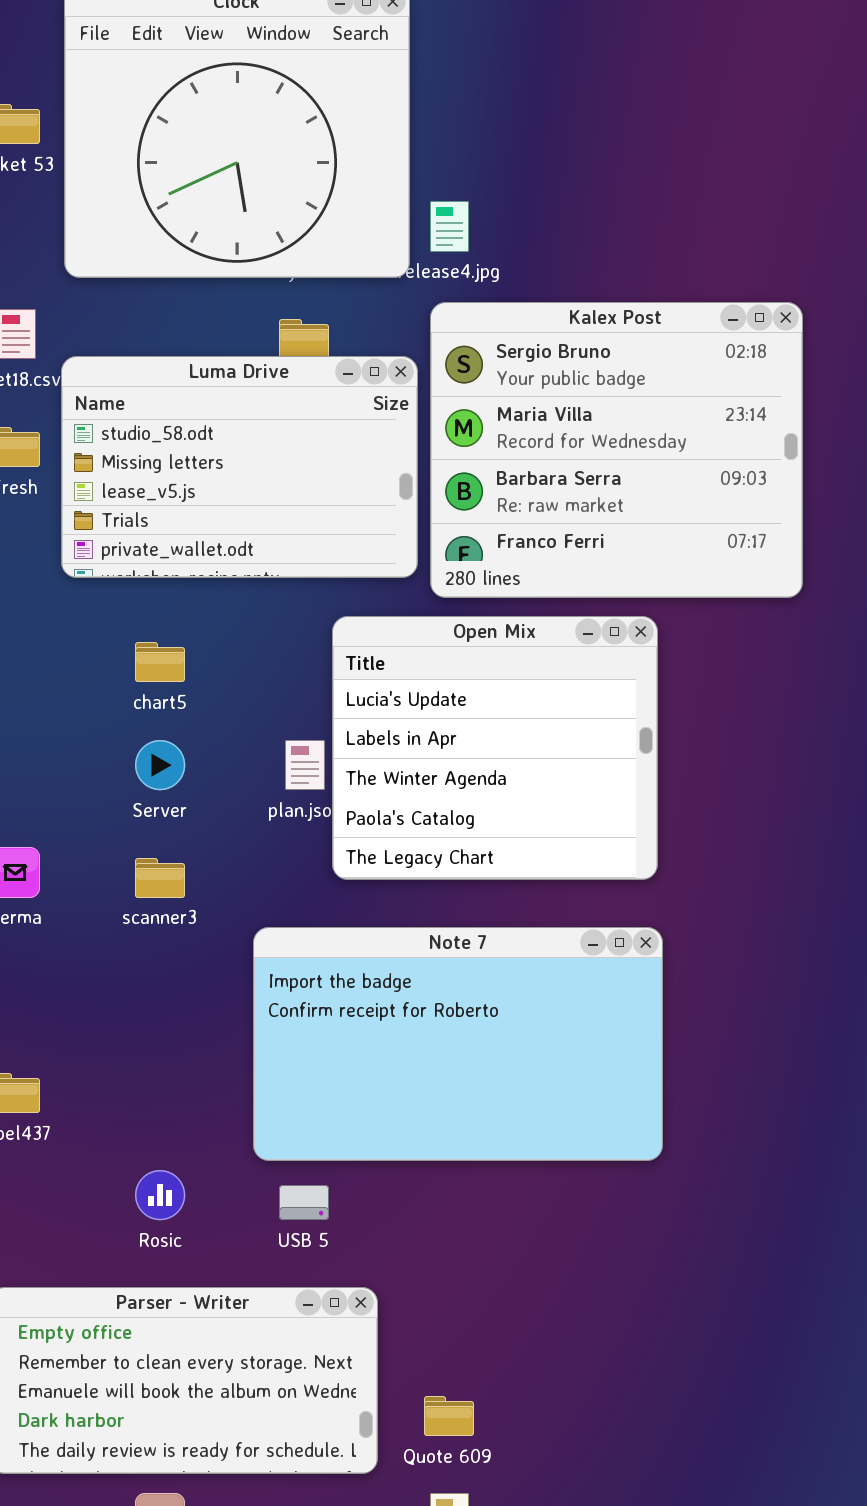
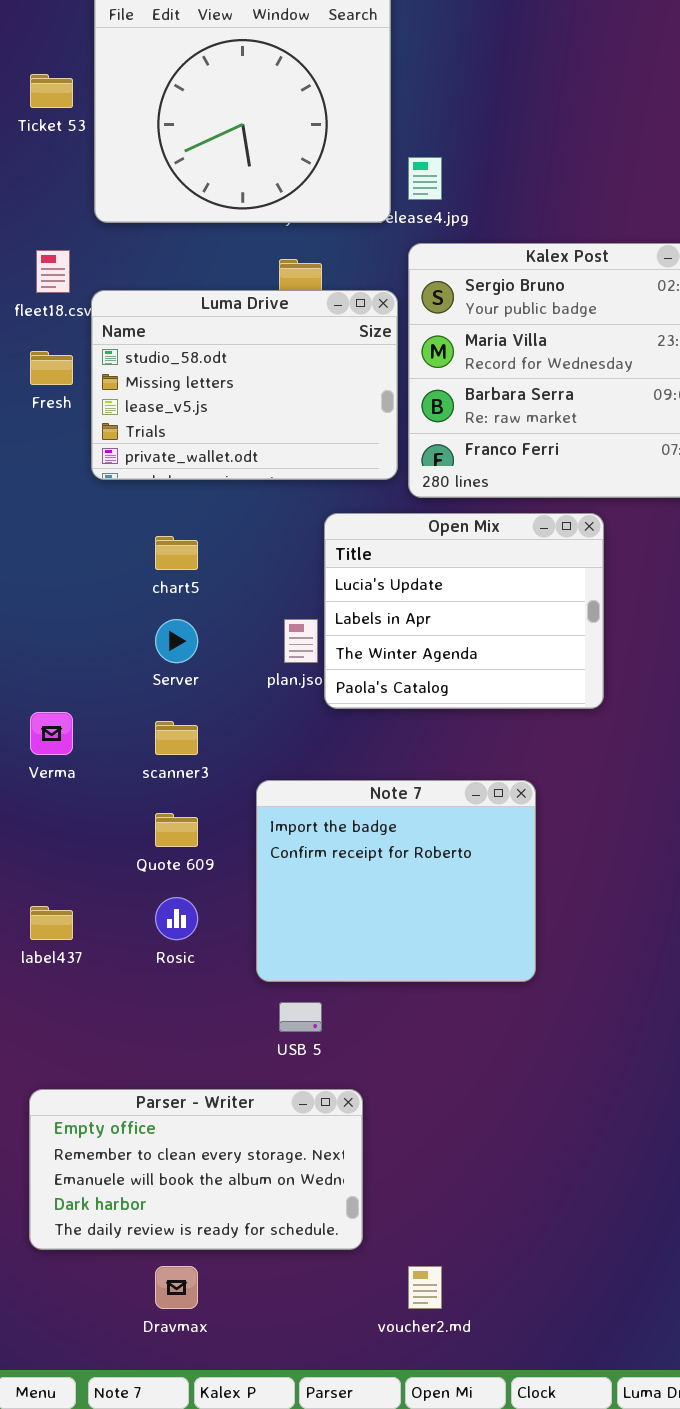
Open Mix: [332,616,658,880] -> [324,513,604,709], resized
Note 7: [253,927,663,1161] -> [256,780,536,982], resized
Rosic: [135,1170,185,1220] -> [155,897,198,940], moved
Quote 609: [424,1396,474,1436] -> [155,813,198,847], moved

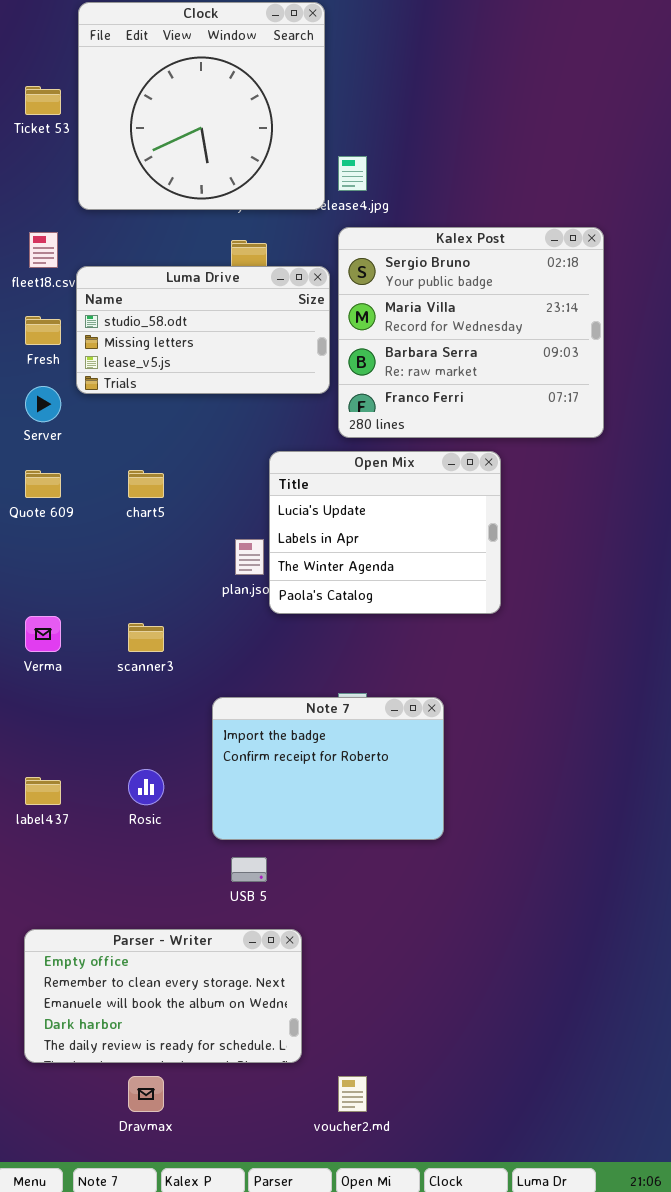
Luma Drive: [91,290,398,480] -> [76,266,330,394], resized
Server: [155,619,198,663] -> [25,386,61,422], moved
Note 7: [256,780,536,982] -> [212,697,444,840], resized
Quote 609: [155,813,198,847] -> [25,470,61,498], moved

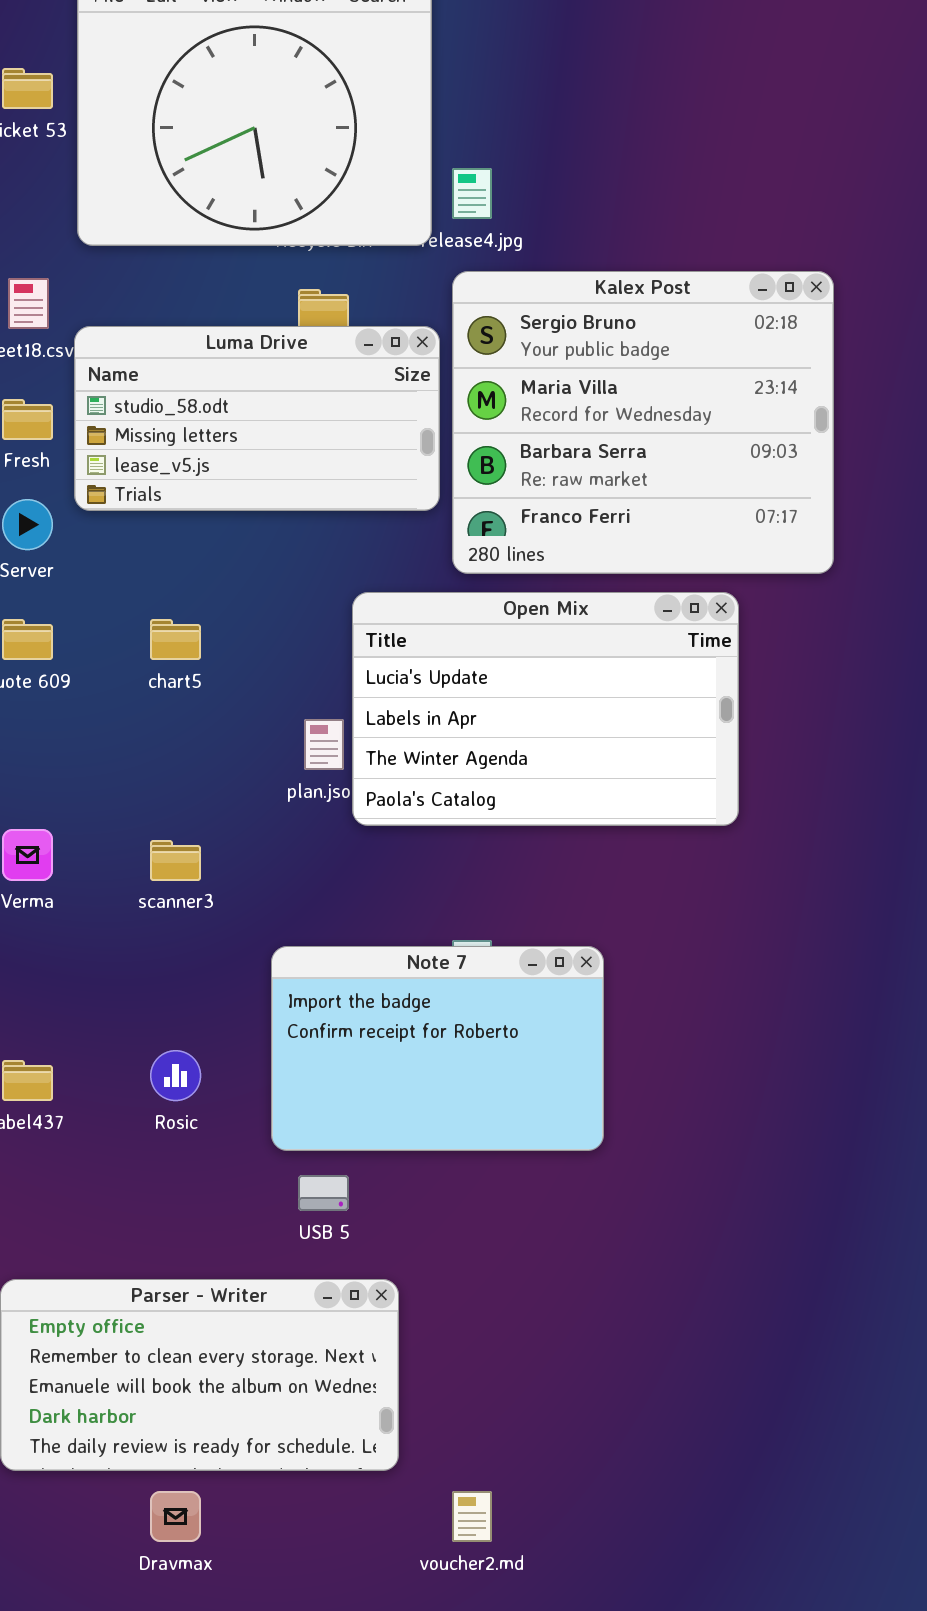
Open Mix: [269,451,501,614] -> [352,592,739,826], resized

